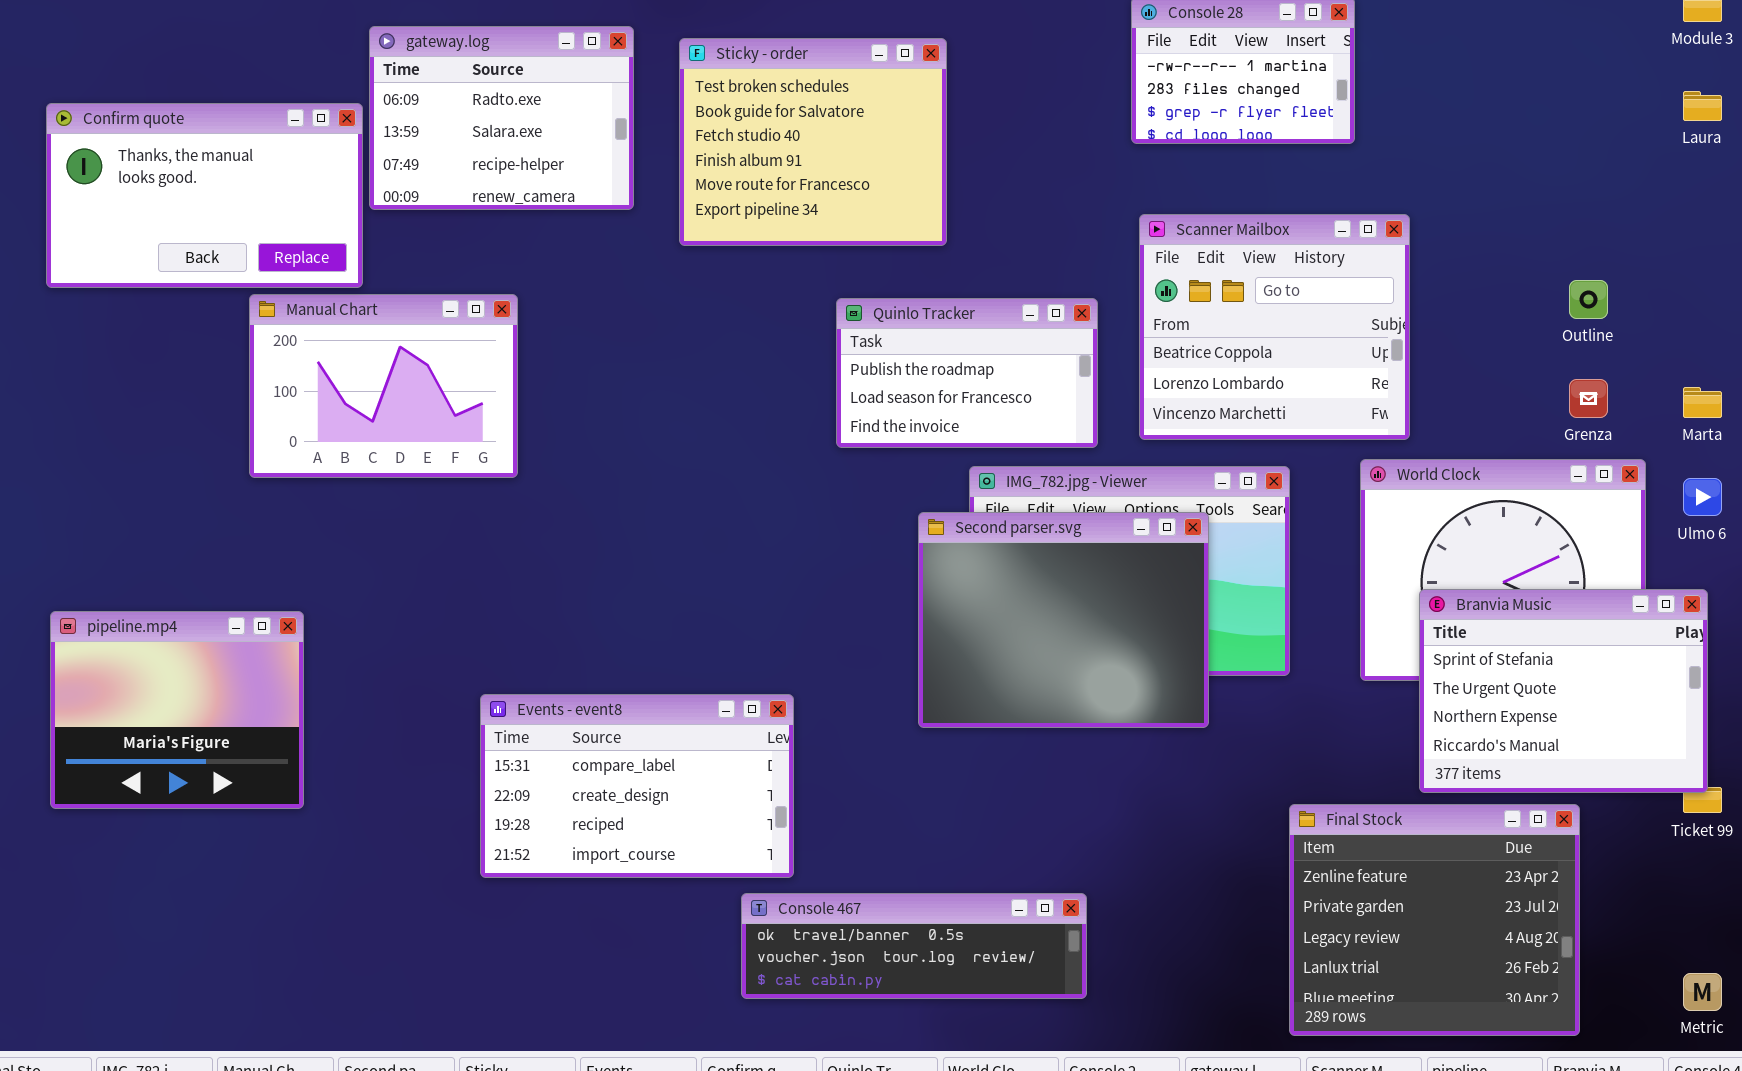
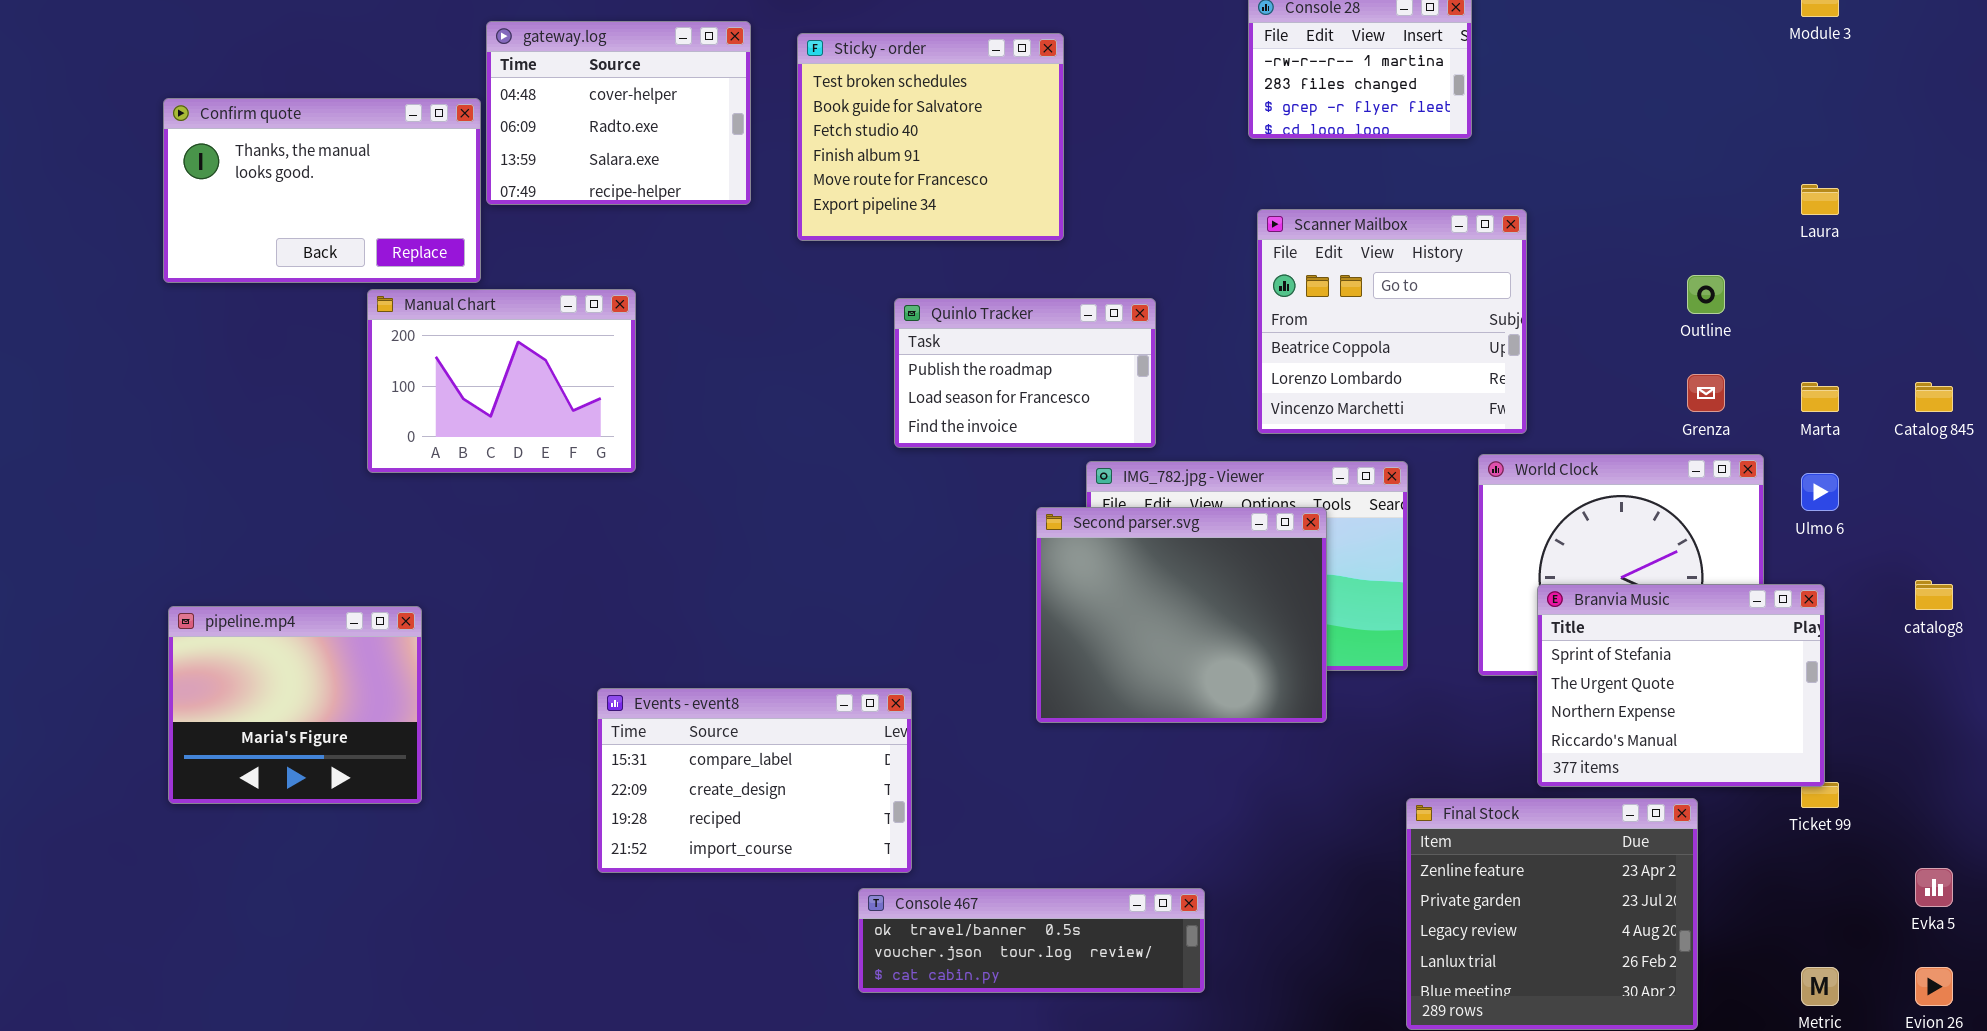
gateway.log: [369,26,634,210] -> [486,21,751,205], scrolled up 1 row
Laura: [1683,91,1722,121] -> [1801,184,1839,215], moved
Quinlo Tracker: [836,298,1098,448] -> [894,298,1156,448], moved

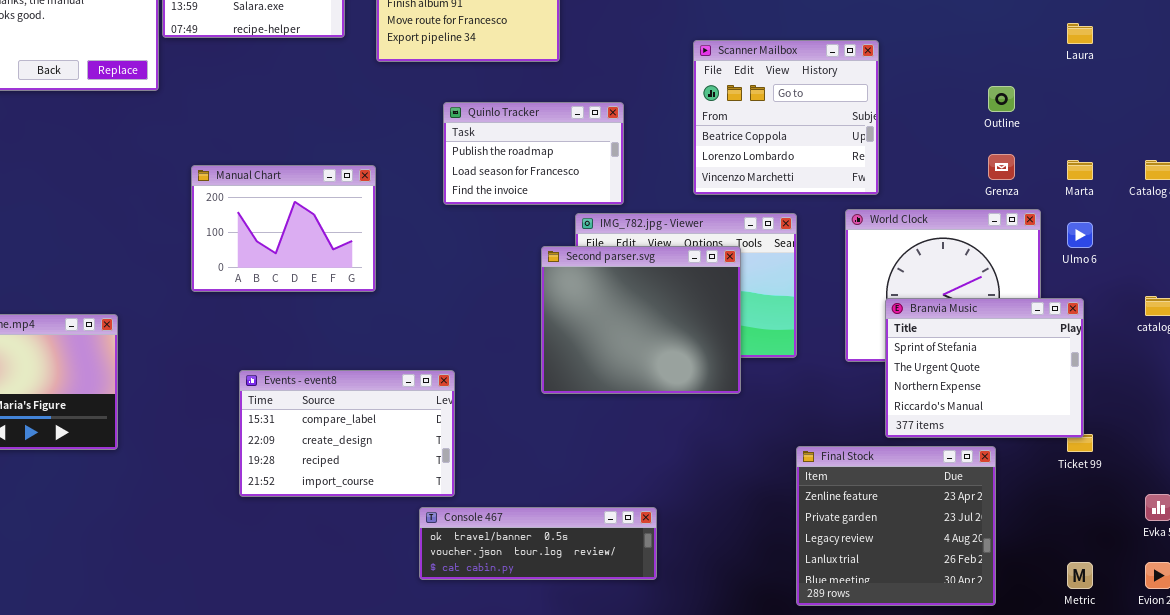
Manual Chart: [367,289,636,473] -> [191,165,376,292], moved

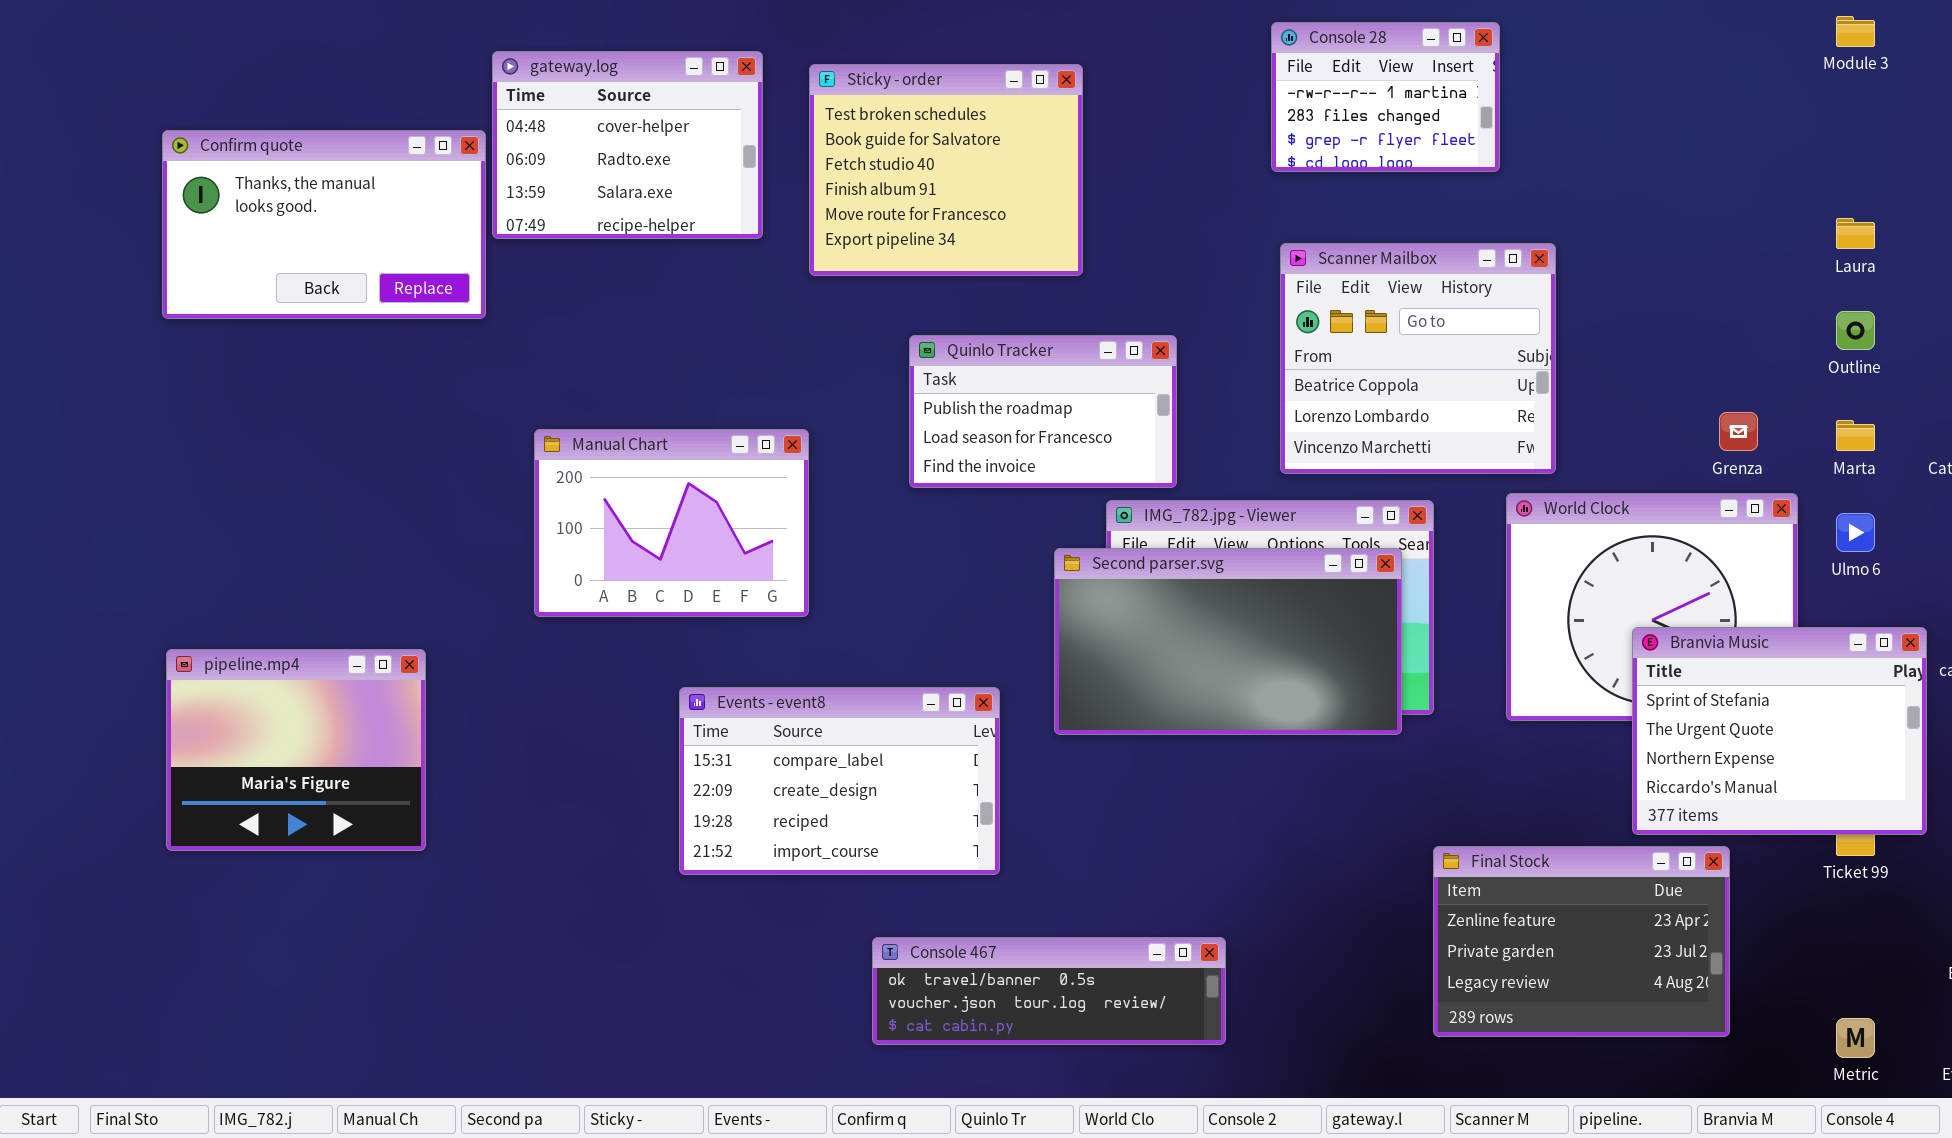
Outline: [988,86,1015,112] -> [1836,311,1875,350], moved
Second parser.svg: [541,246,741,394] -> [1054,548,1402,735], resized
Branvia Music: [885,298,1084,438] -> [1632,627,1927,835], moved
Events - event8: [239,370,455,497] -> [679,687,1000,875], moved
Final Stock: [796,446,996,606] -> [1433,846,1730,1037], resized

